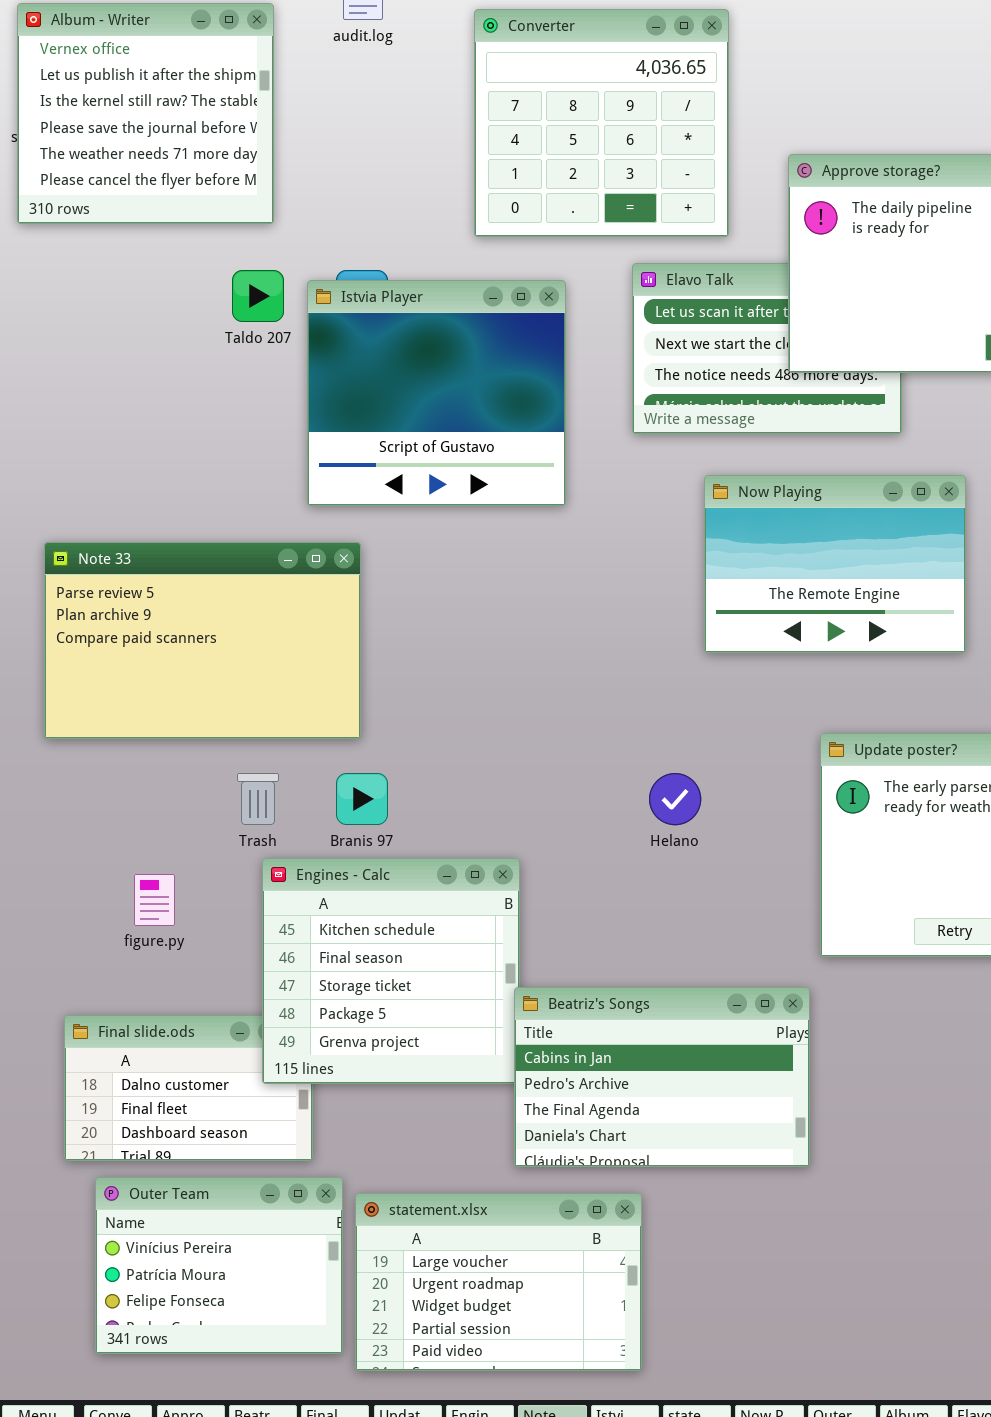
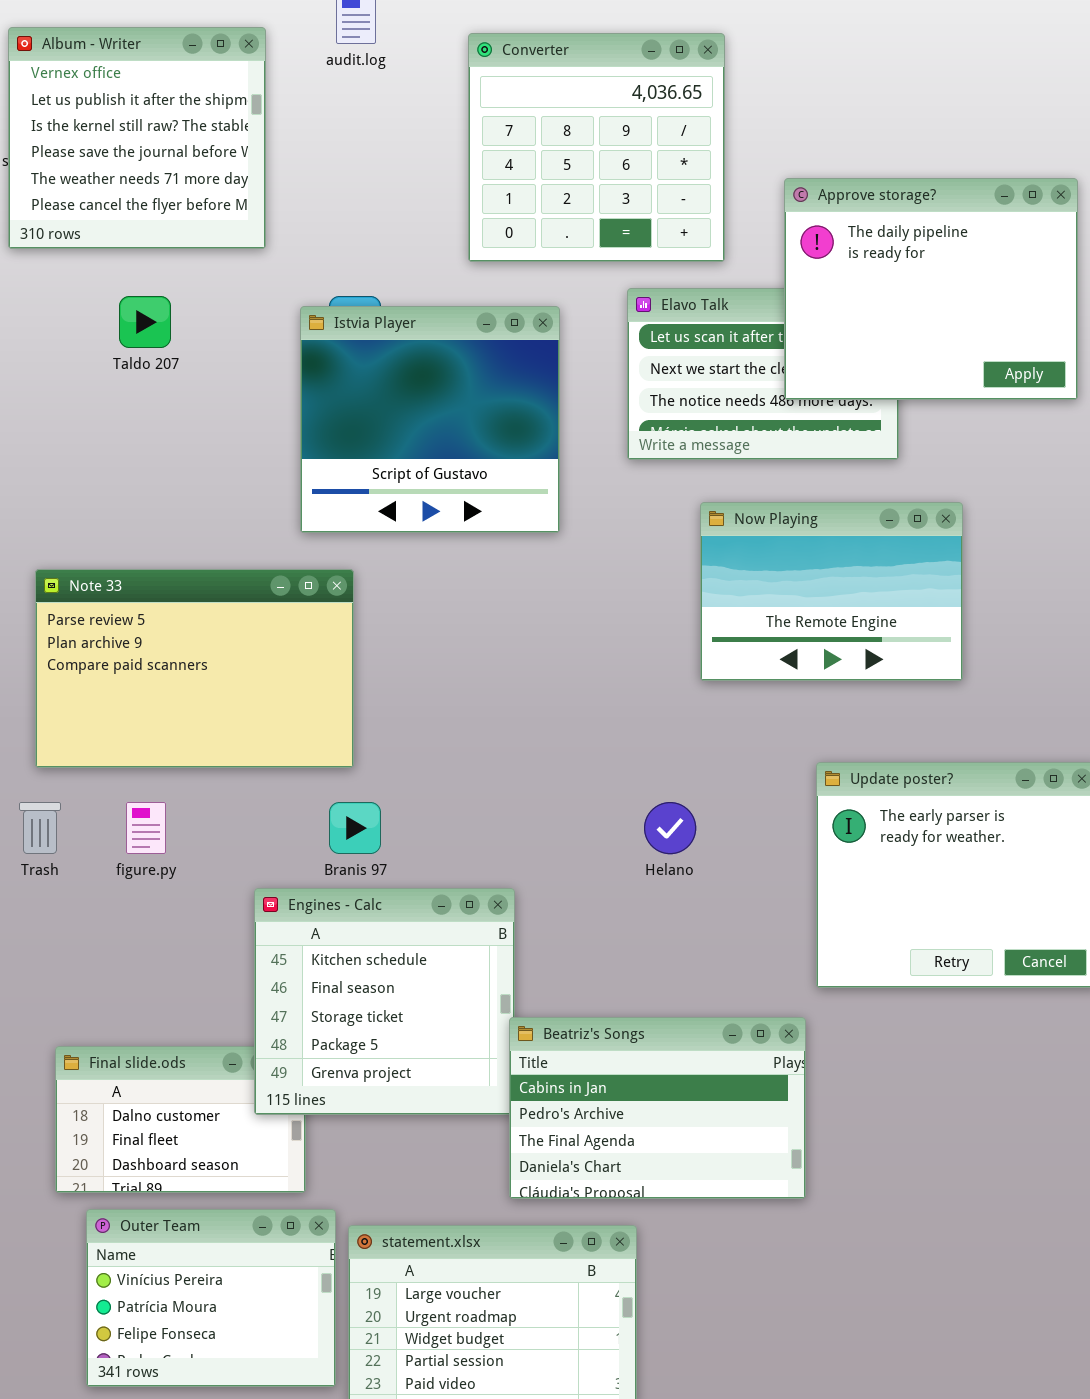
Taldo 207: [232,270,284,322] -> [119,296,171,348], moved
Trash: [237,773,279,825] -> [19,802,61,854], moved
figure.py: [134,874,175,926] -> [126,802,166,854], moved

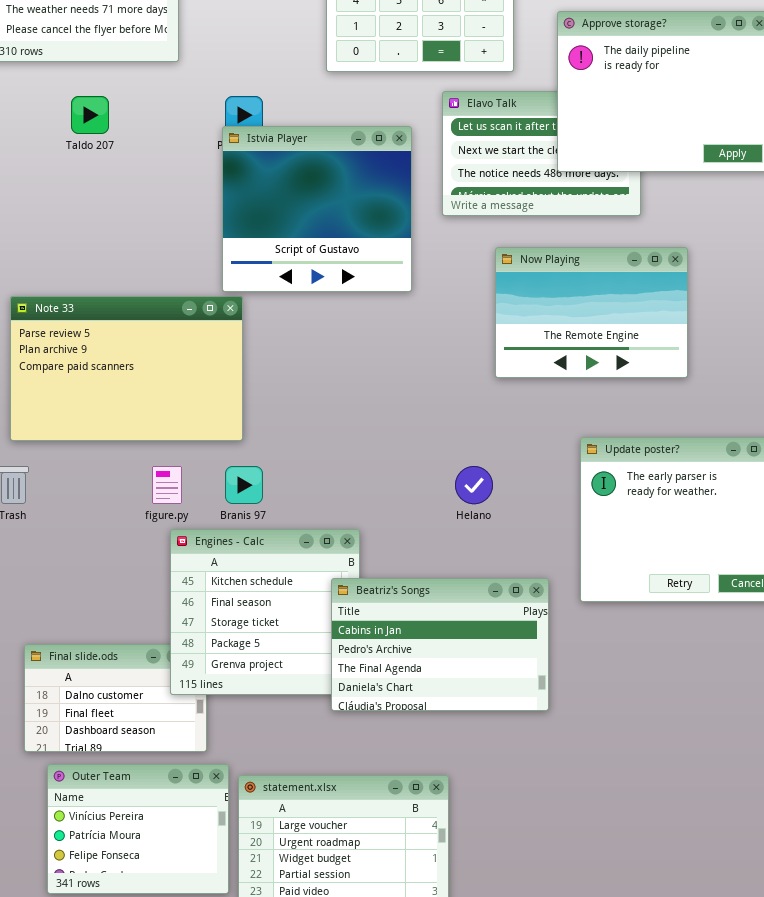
Istvia Player: [300,306,560,533] -> [222,126,412,292], moved
figure.py: [126,802,166,854] -> [152,466,182,504], moved
Beatriz's Songs: [509,1017,806,1199] -> [331,578,549,711], moved

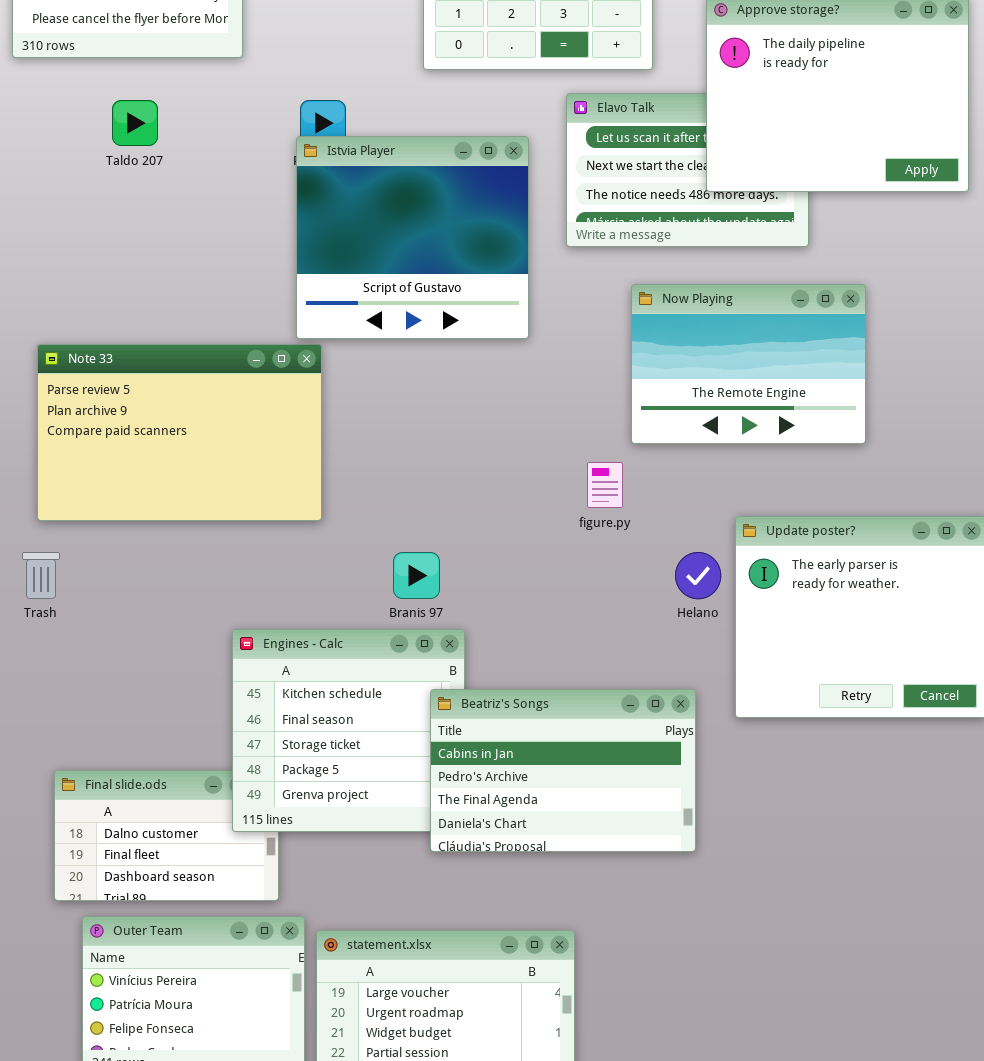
figure.py: [152,466,182,504] -> [587,462,623,508], moved
Branis 97: [225,466,263,504] -> [393,552,440,599], moved
Helano: [455,466,493,504] -> [675,552,721,599], moved

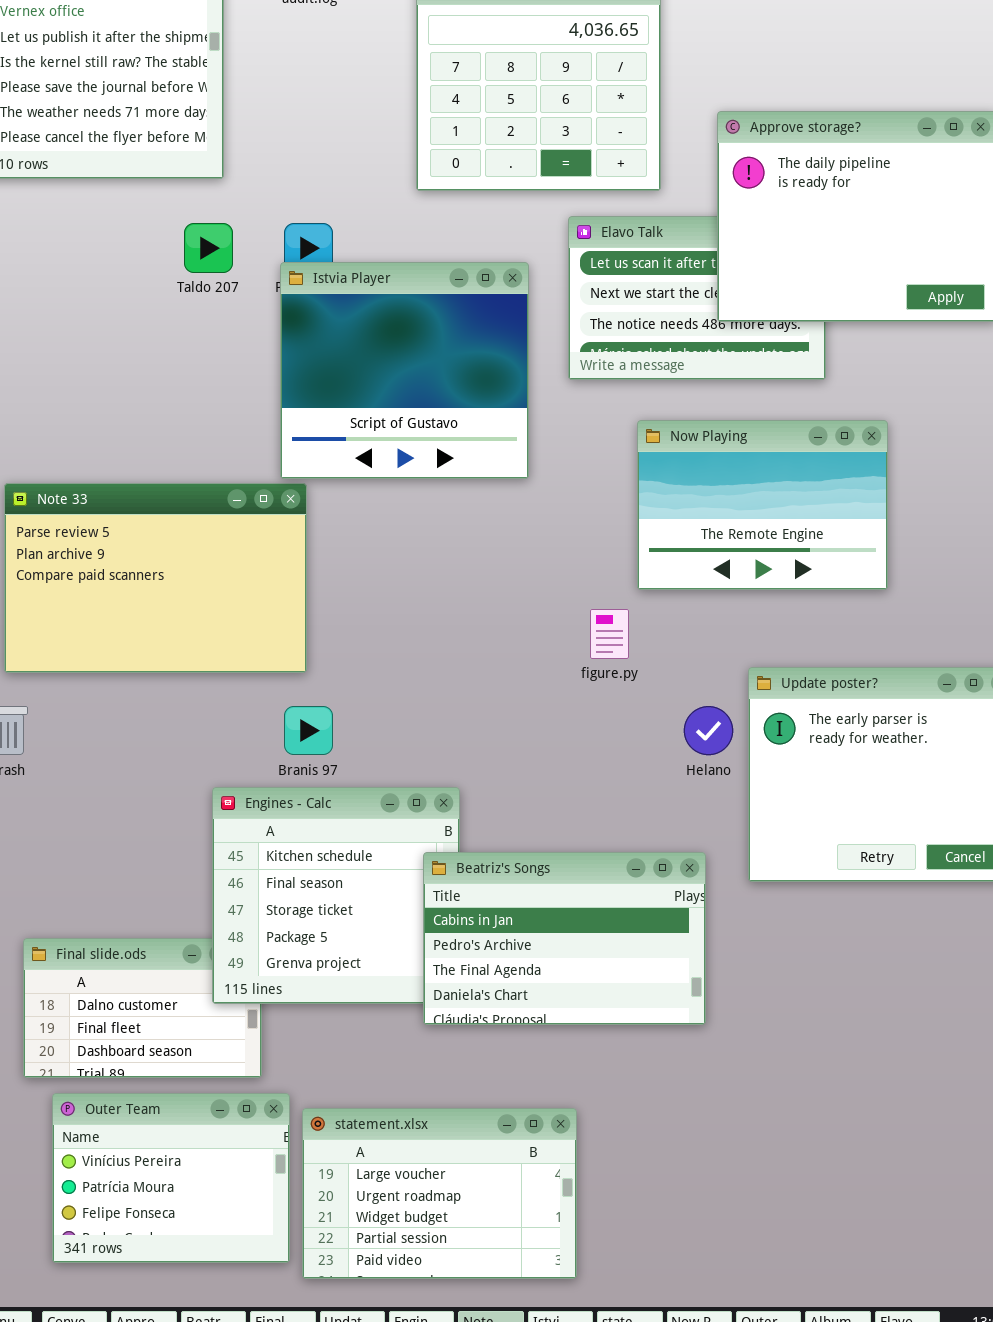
Taldo 207: [112,100,158,146] -> [184,223,233,273], moved
Branis 97: [393,552,440,599] -> [284,706,333,755], moved

